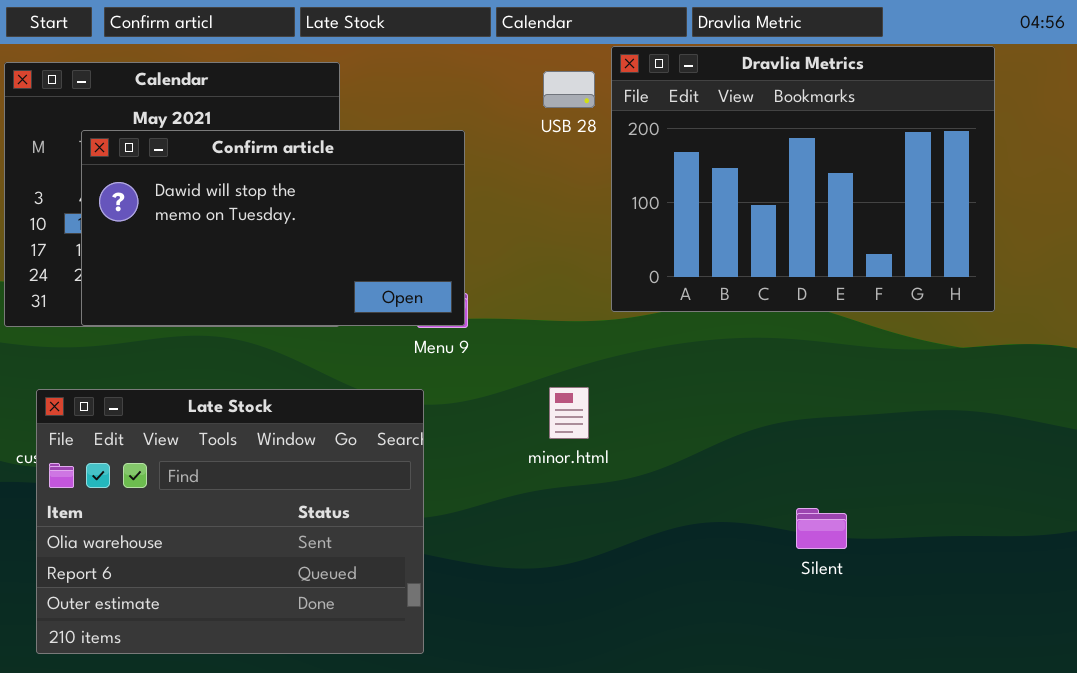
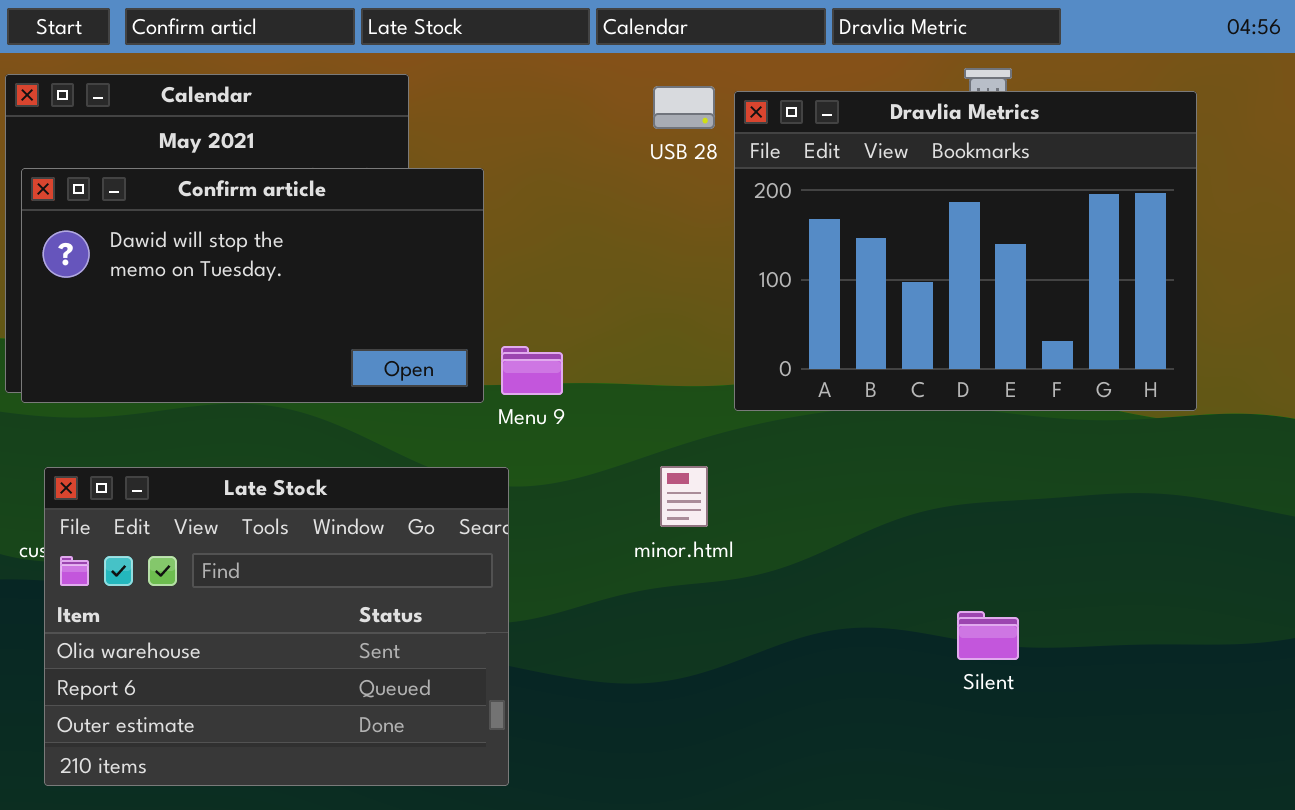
Dravlia Metrics: [611,46,995,312] -> [734,91,1197,411], moved
Confirm article: [81,130,465,326] -> [21,168,484,403], moved

